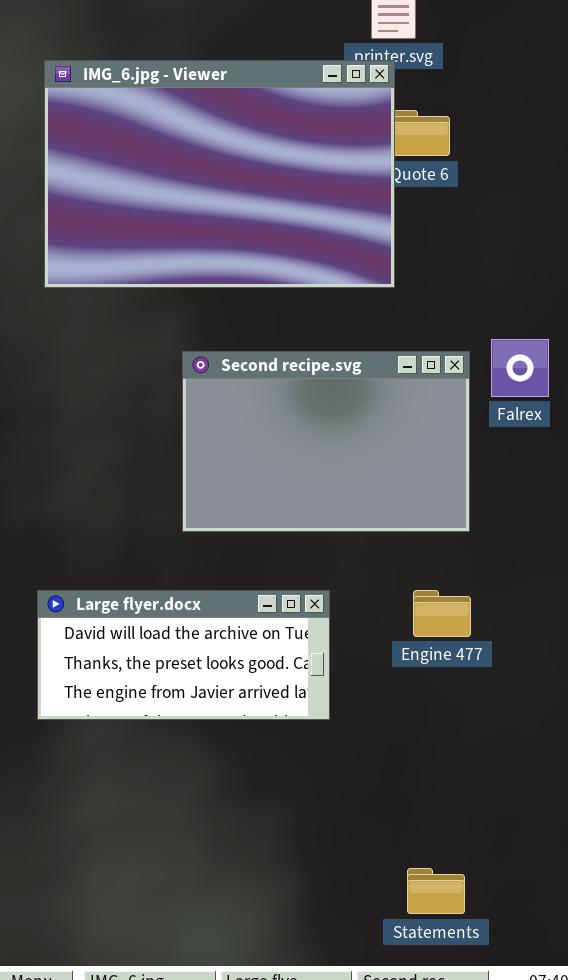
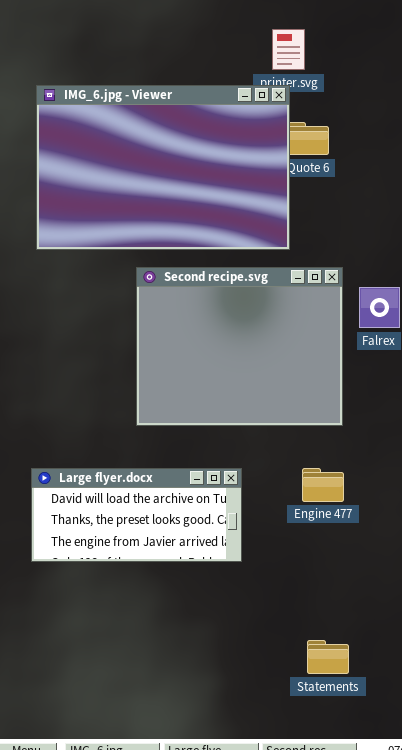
Second recipe.svg: [182,351,470,532] -> [136,267,343,426], resized
Statements: [407,868,465,914] -> [307,640,349,674], moved

